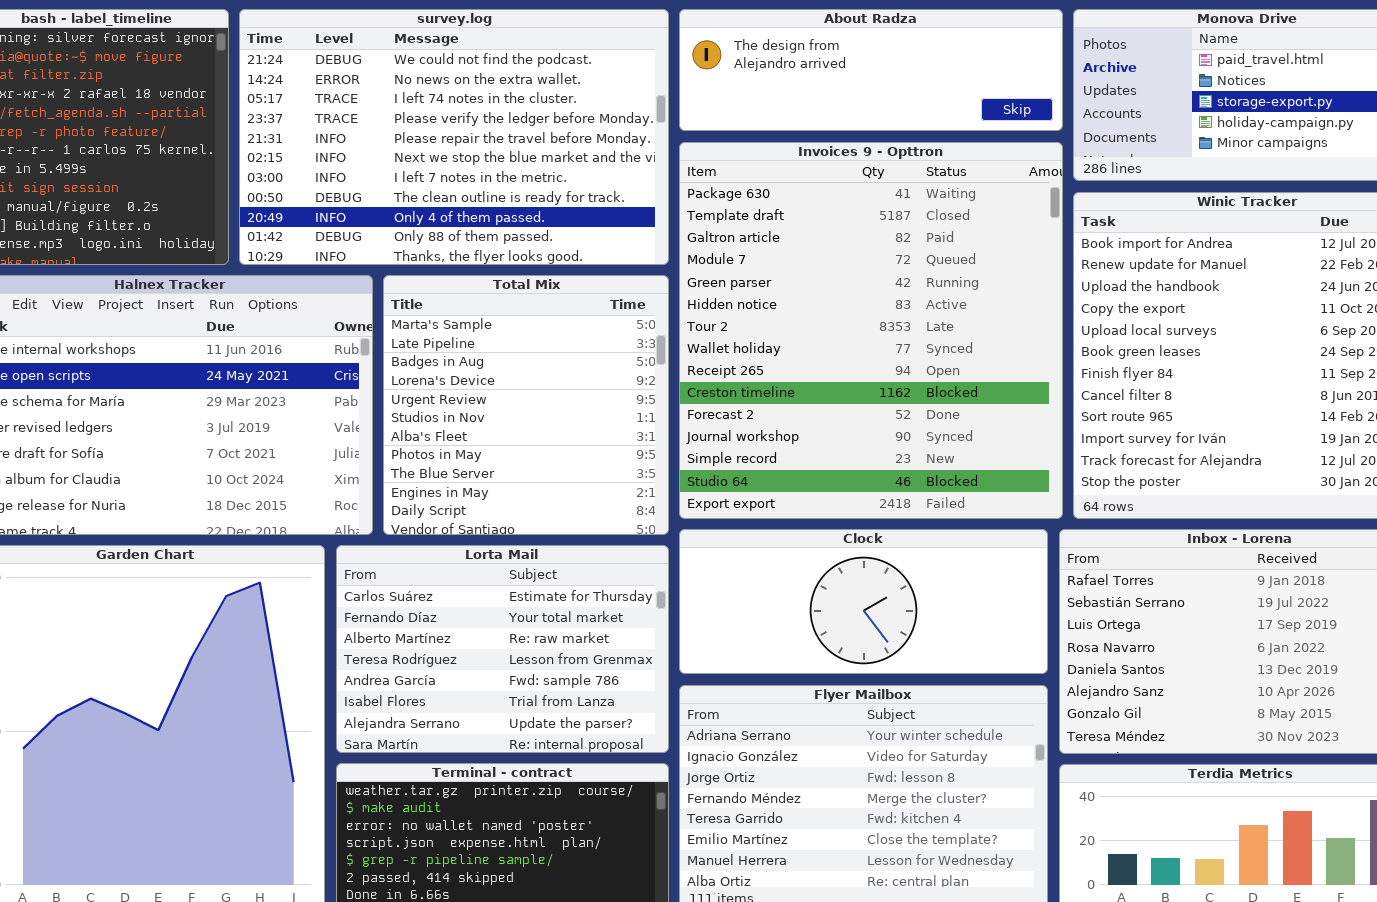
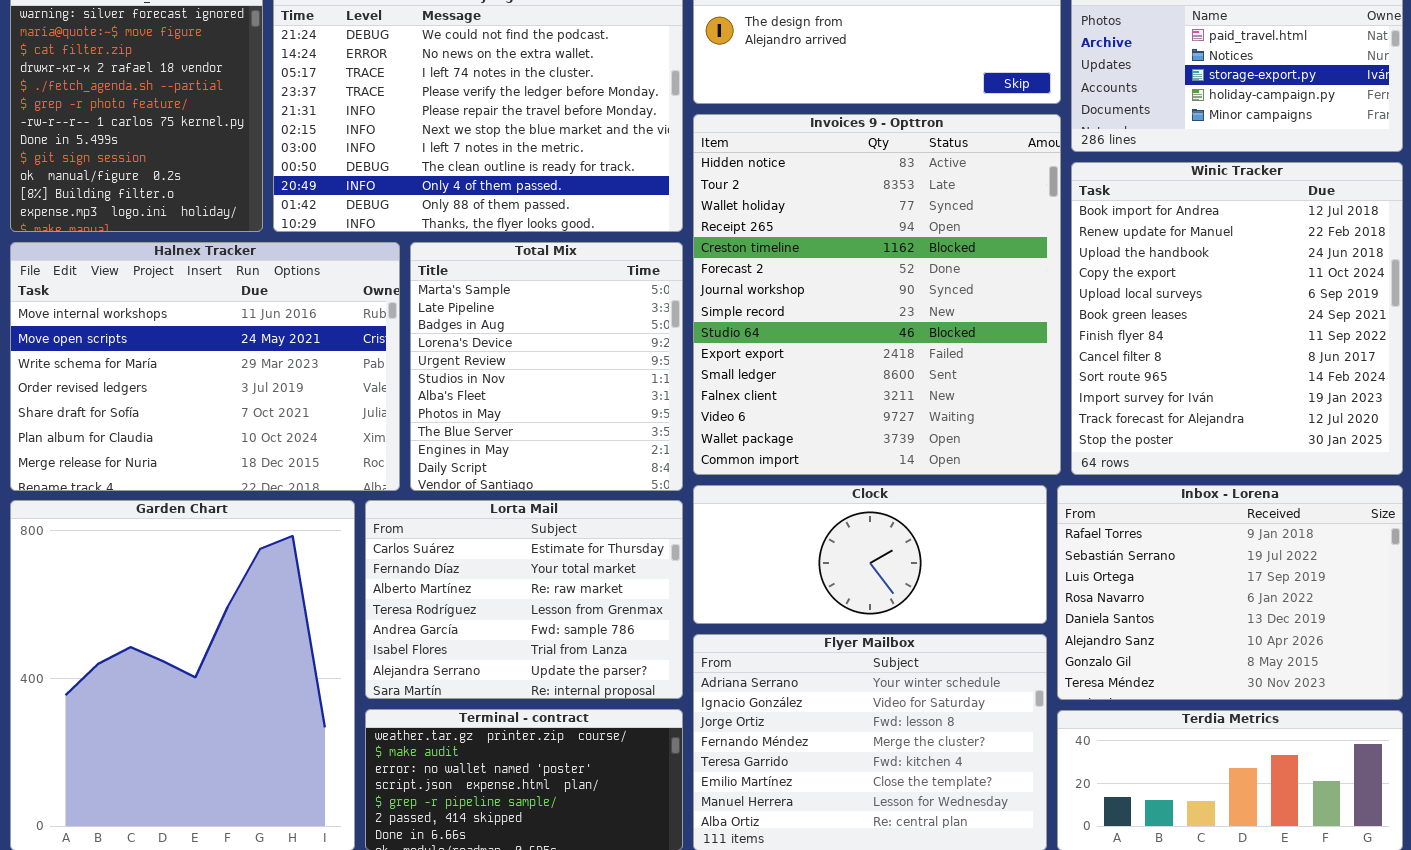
Invoices 9 - Opttron: [679,142,1063,519] -> [693,114,1061,475], scrolled down 5 rows

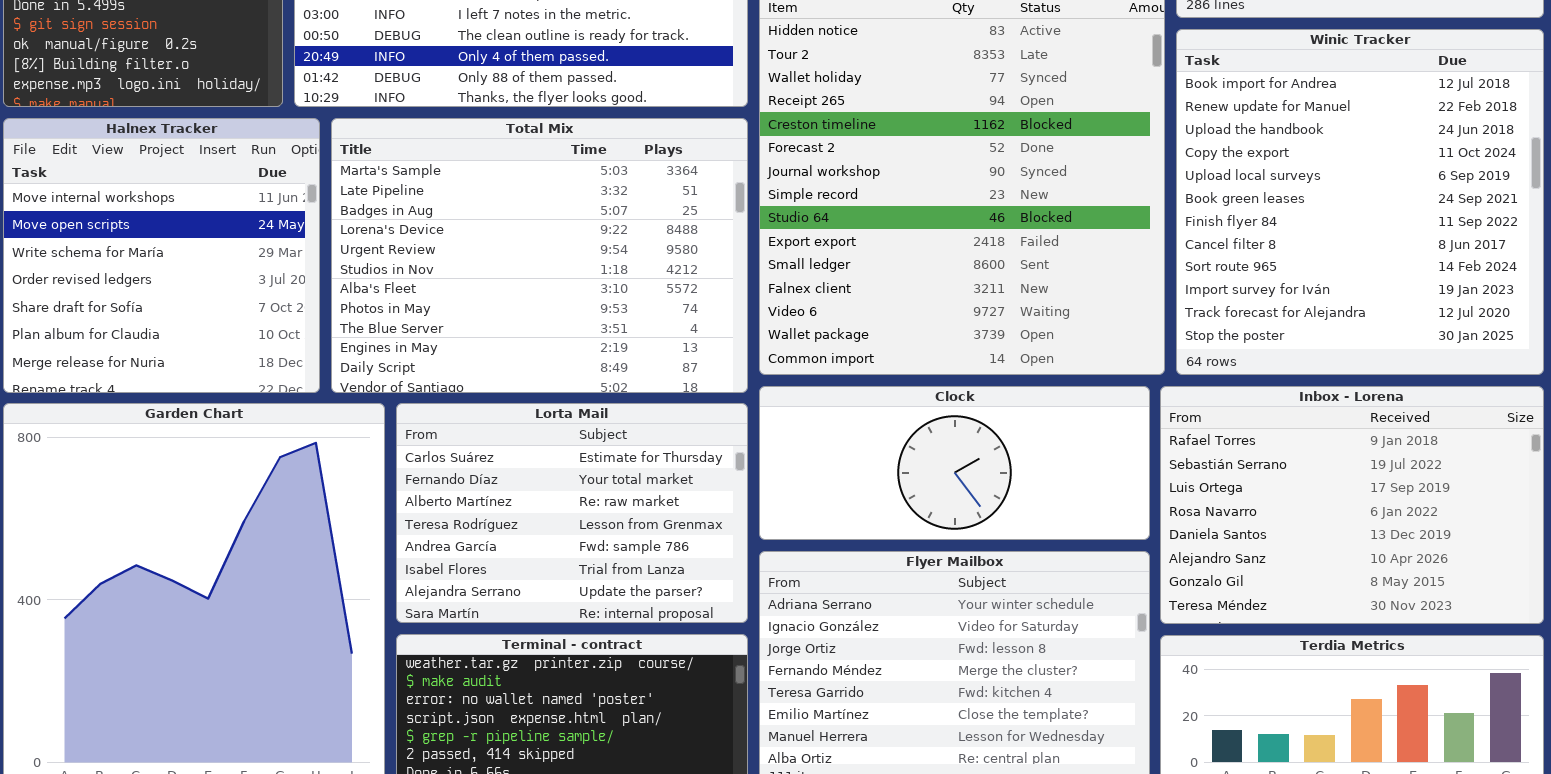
Halnex Tracker: [10,242,400,491] -> [3,118,320,393], resized
Total Mix: [410,242,683,491] -> [331,118,748,393], resized

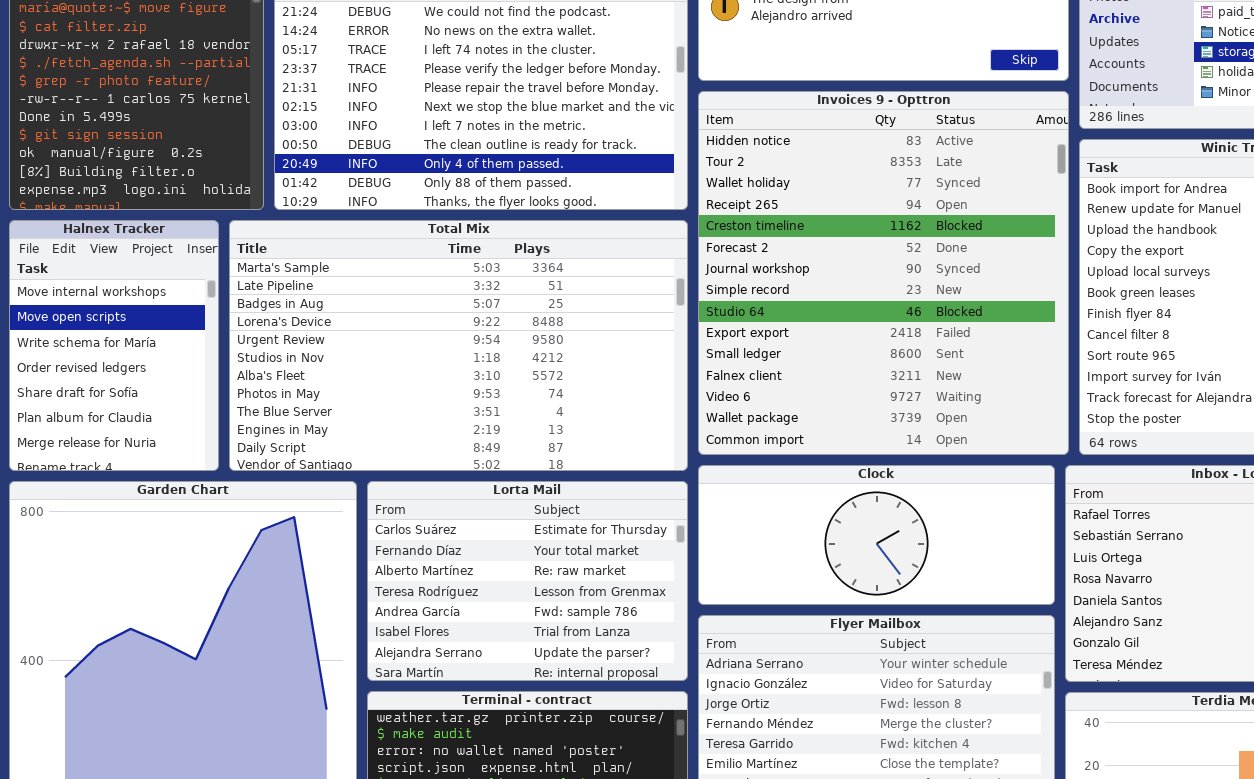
Halnex Tracker: [3,118,320,393] -> [9,220,219,471], resized
Total Mix: [331,118,748,393] -> [229,220,688,471], resized

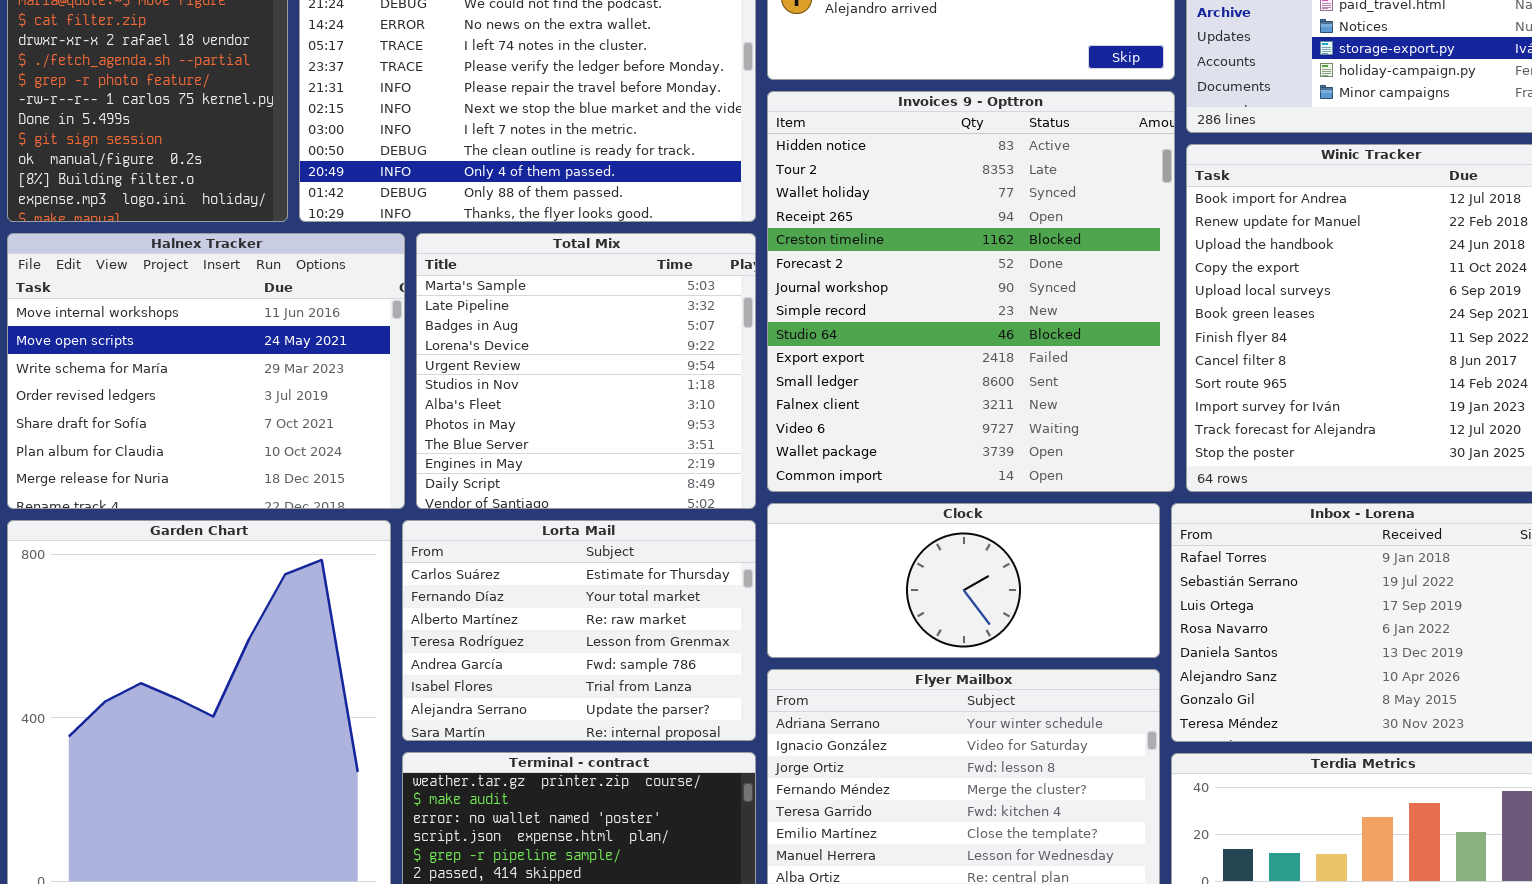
Halnex Tracker: [9,220,219,471] -> [7,233,405,509], resized
Total Mix: [229,220,688,471] -> [416,233,756,509], resized

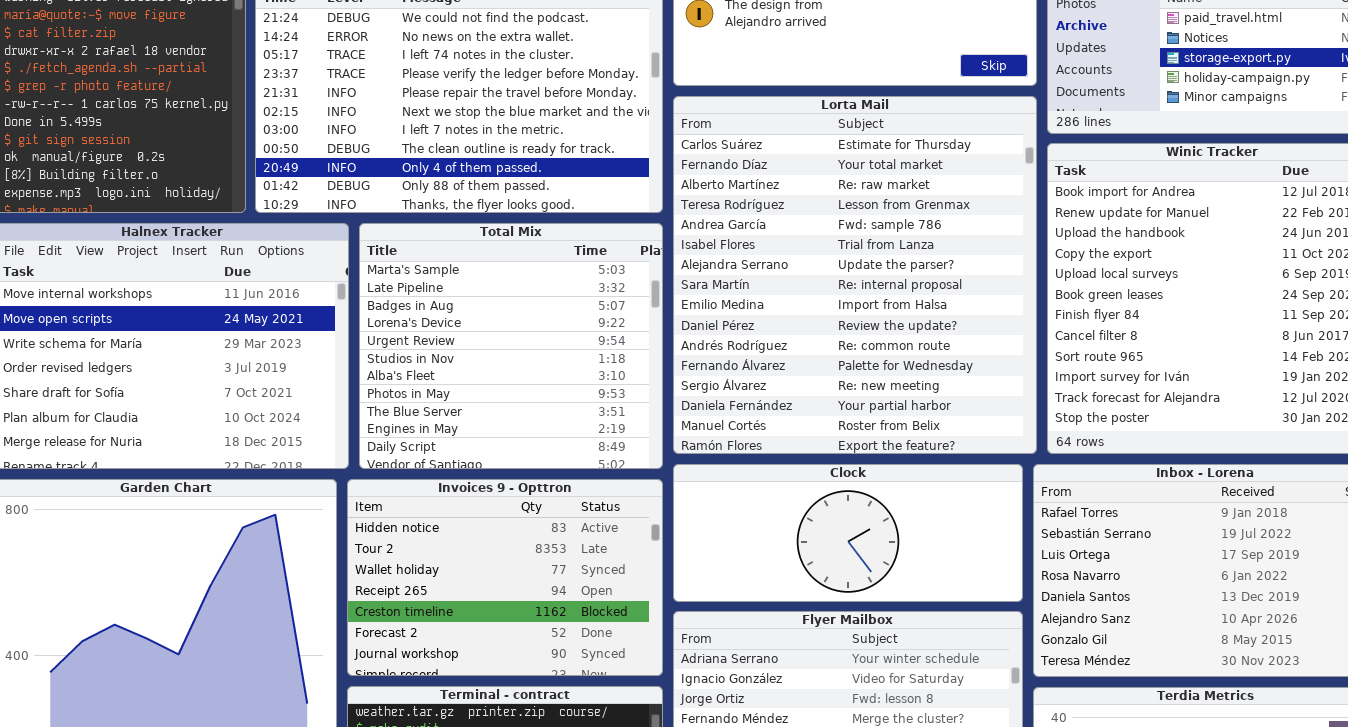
Invoices 9 - Opttron: [767,91,1175,492] -> [347,479,663,676], moved, resized
Lorta Mail: [402,520,756,741] -> [673,96,1037,454], moved, resized

